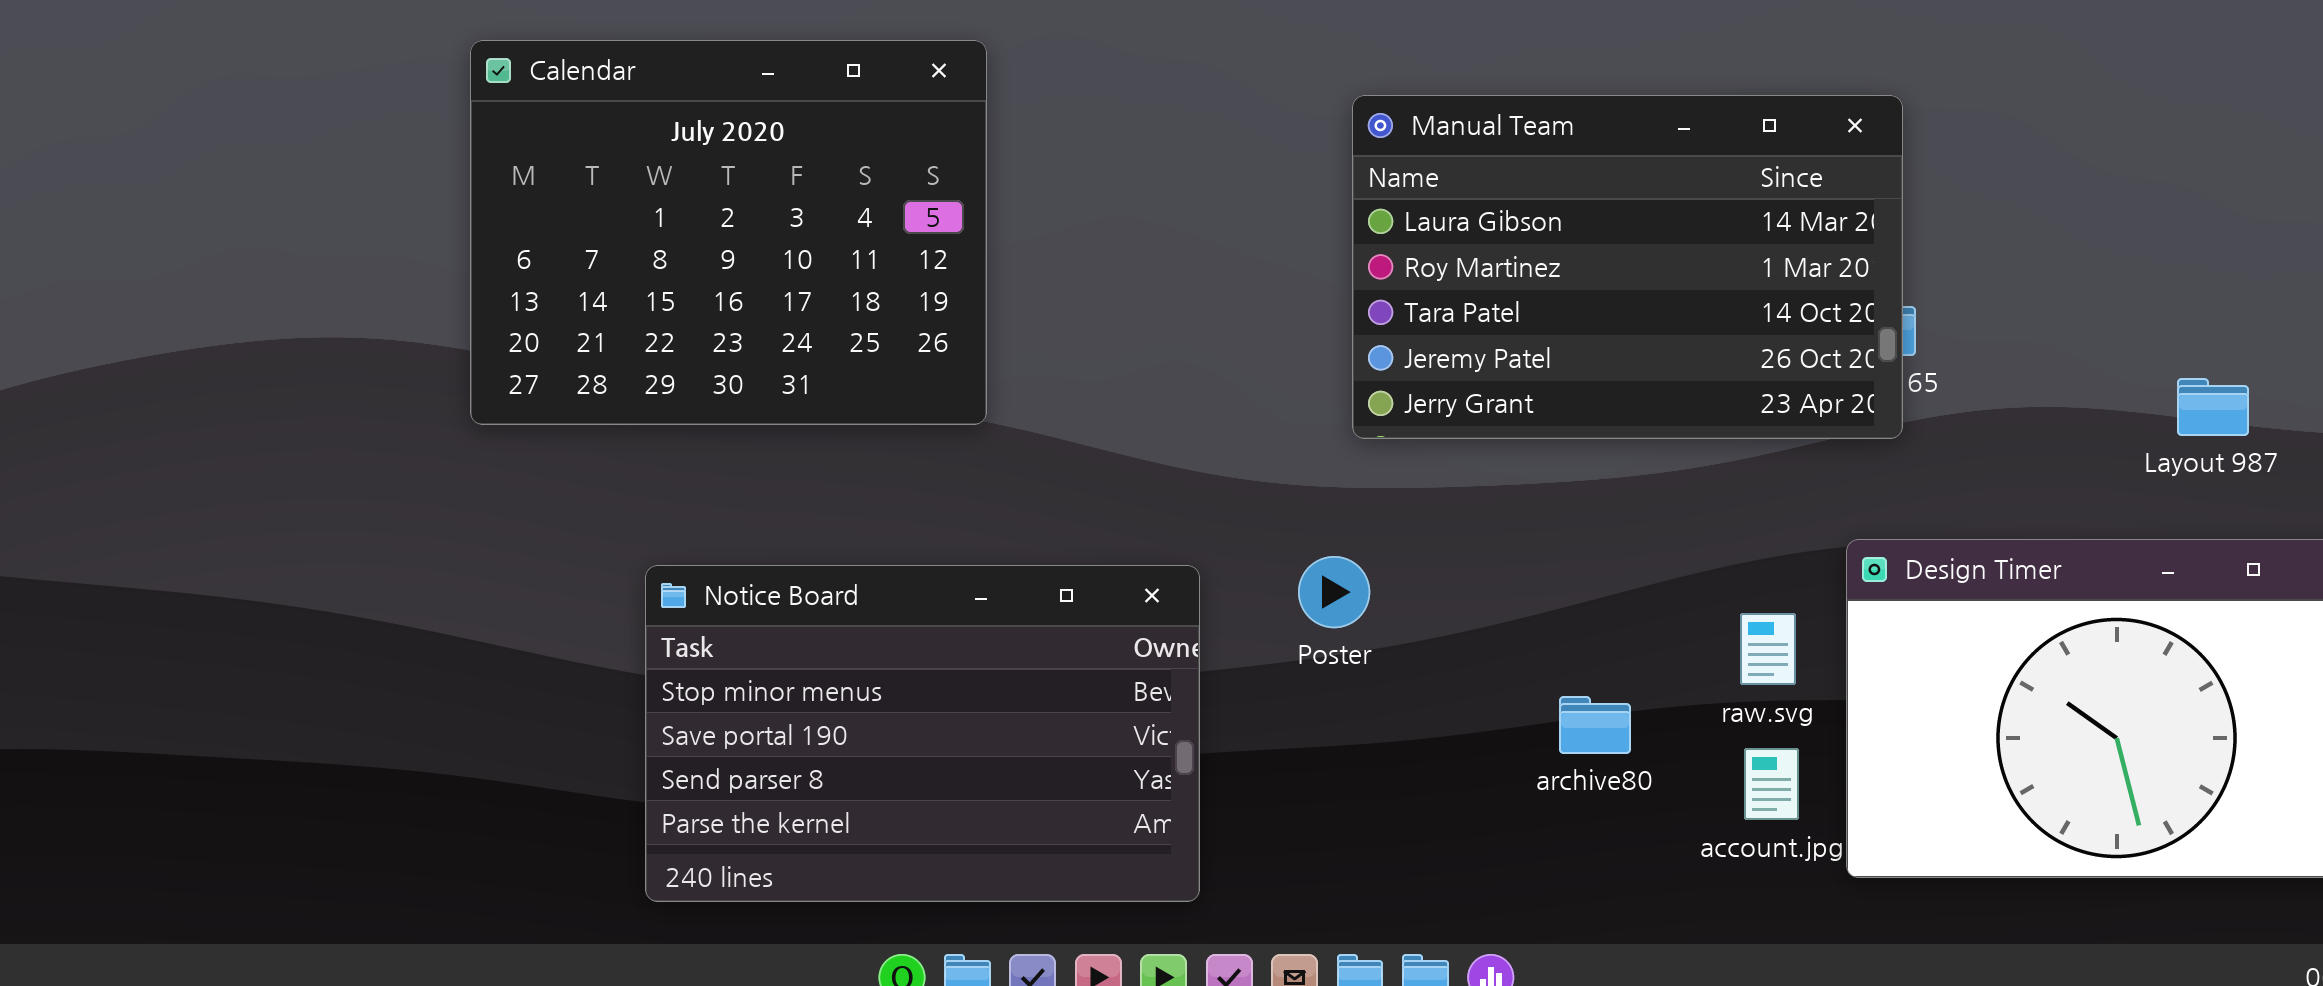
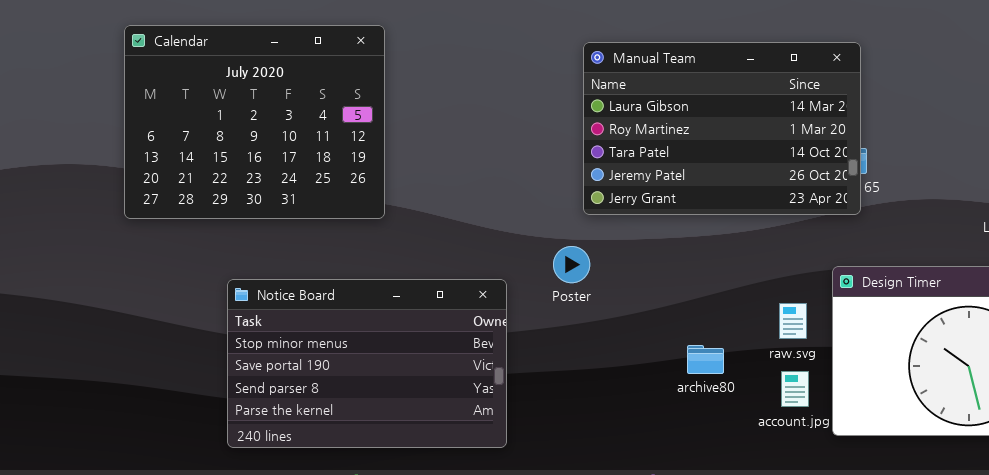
Calendar: [470,40,987,425] -> [124,25,385,219], moved
Poster: [1298,556,1370,628] -> [553,246,590,283], moved

